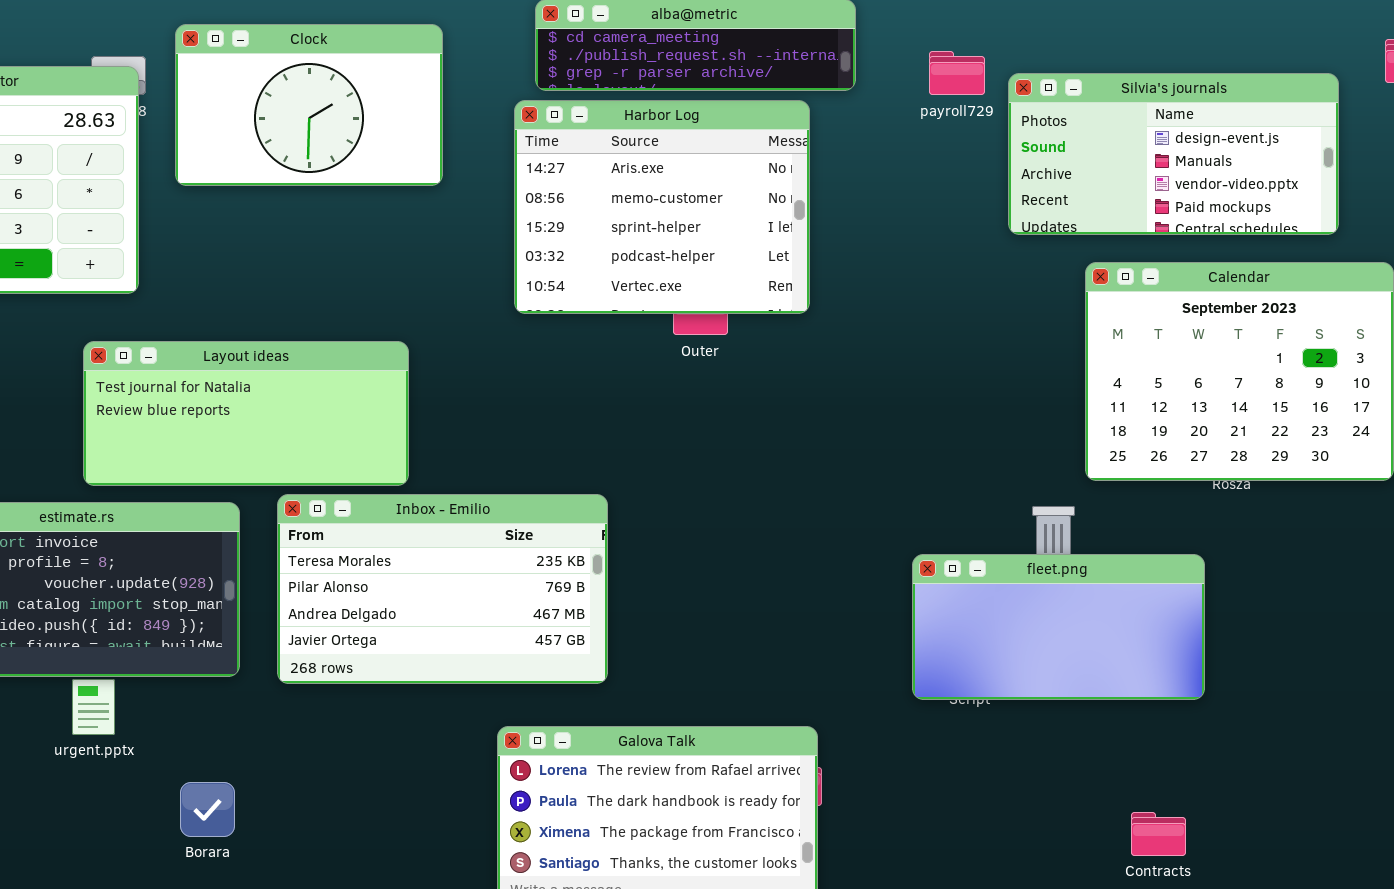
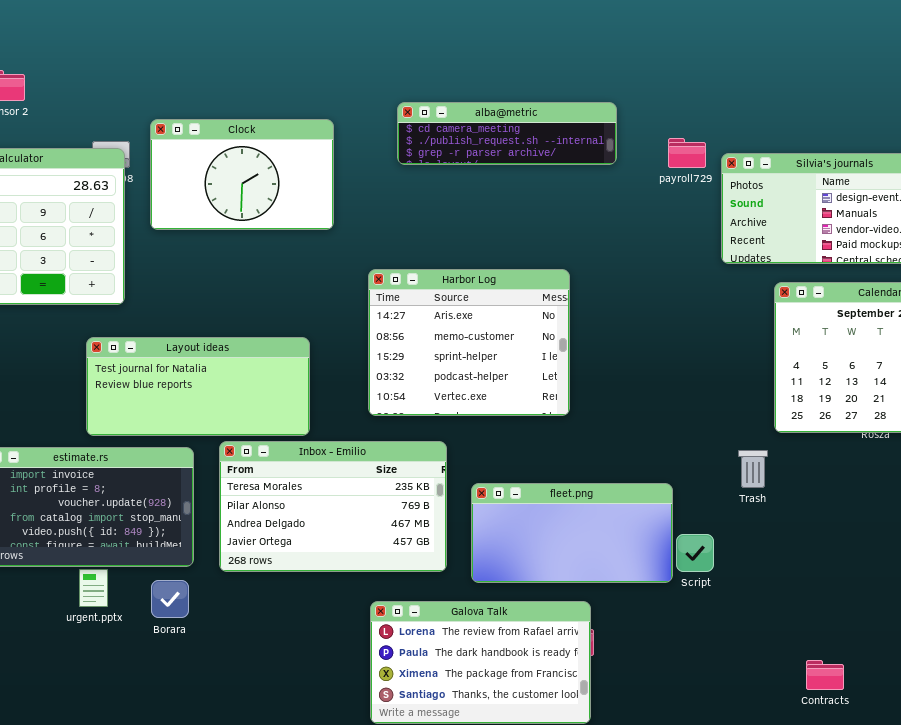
Harbor Log: [514,100,810,314] -> [368,269,570,416], moved
fleet.png: [912,554,1205,700] -> [471,483,673,583], moved
Borara: [180,782,235,837] -> [151,580,189,618], moved

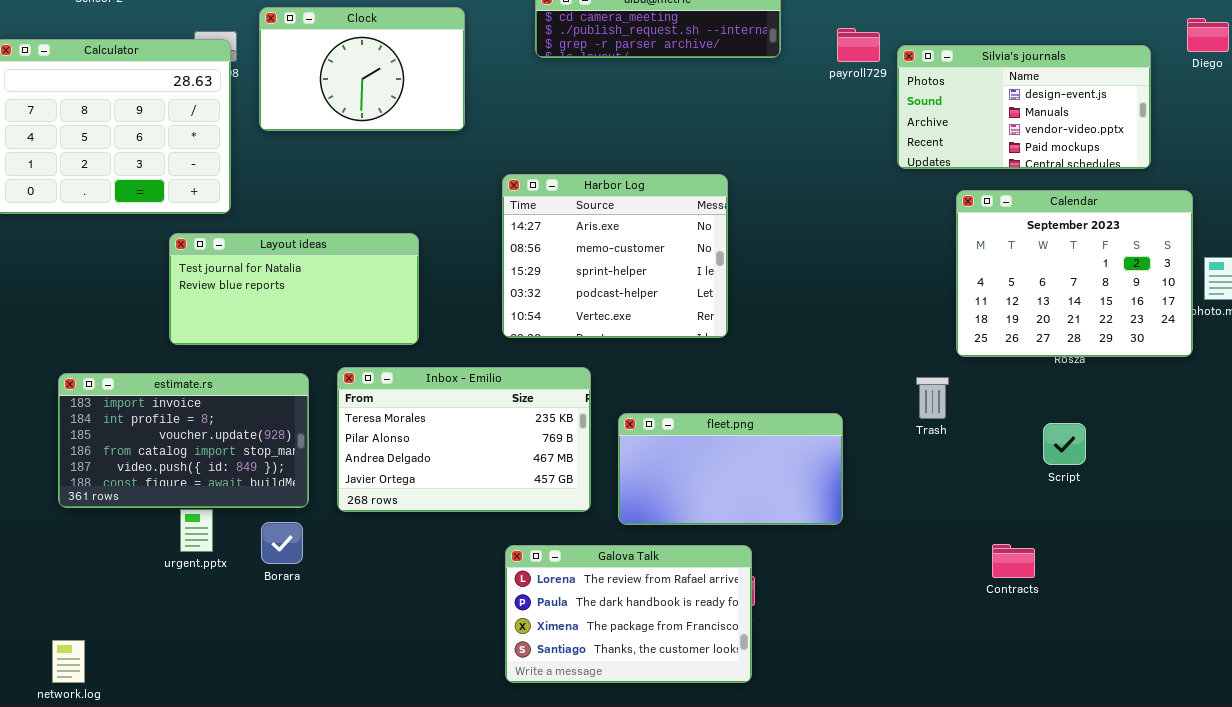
Layout ideas: [86,337,310,436] -> [169,233,419,345], moved
Script: [676,534,714,572] -> [1043,423,1086,465], moved
Contracts: [806,660,844,690] -> [992,544,1035,578], moved

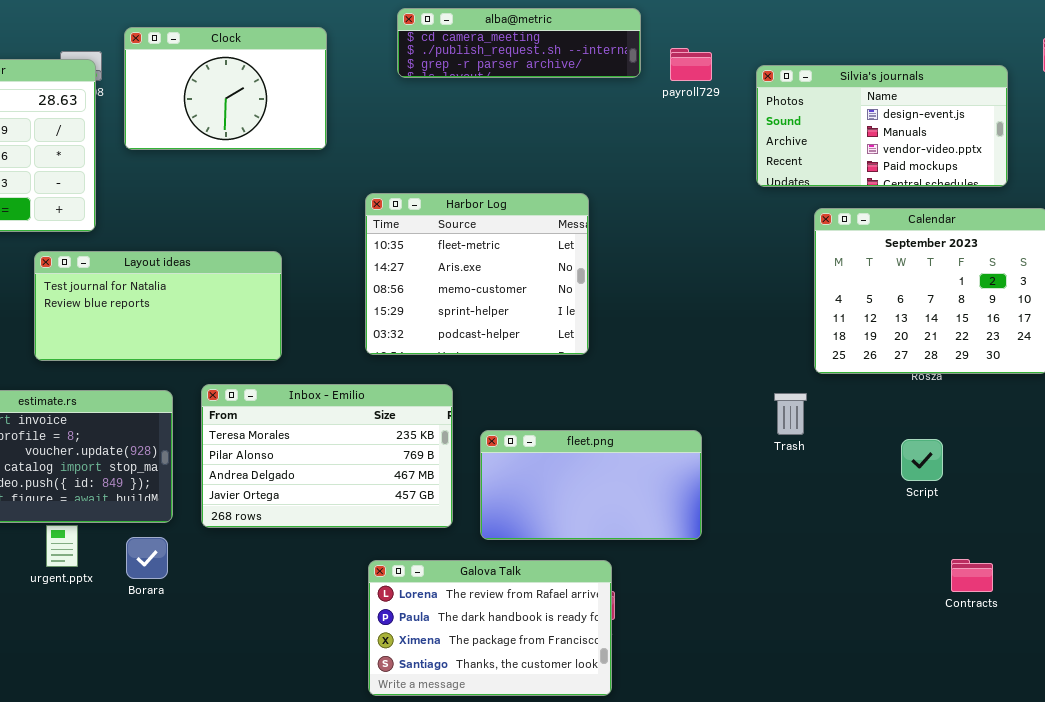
payroll729: [837,28,880,62] -> [670,48,712,81], moved
Harbor Log: [502,174,728,338] -> [365,193,589,355], scrolled up 1 row
Contracts: [992,544,1035,578] -> [951,559,993,592], moved

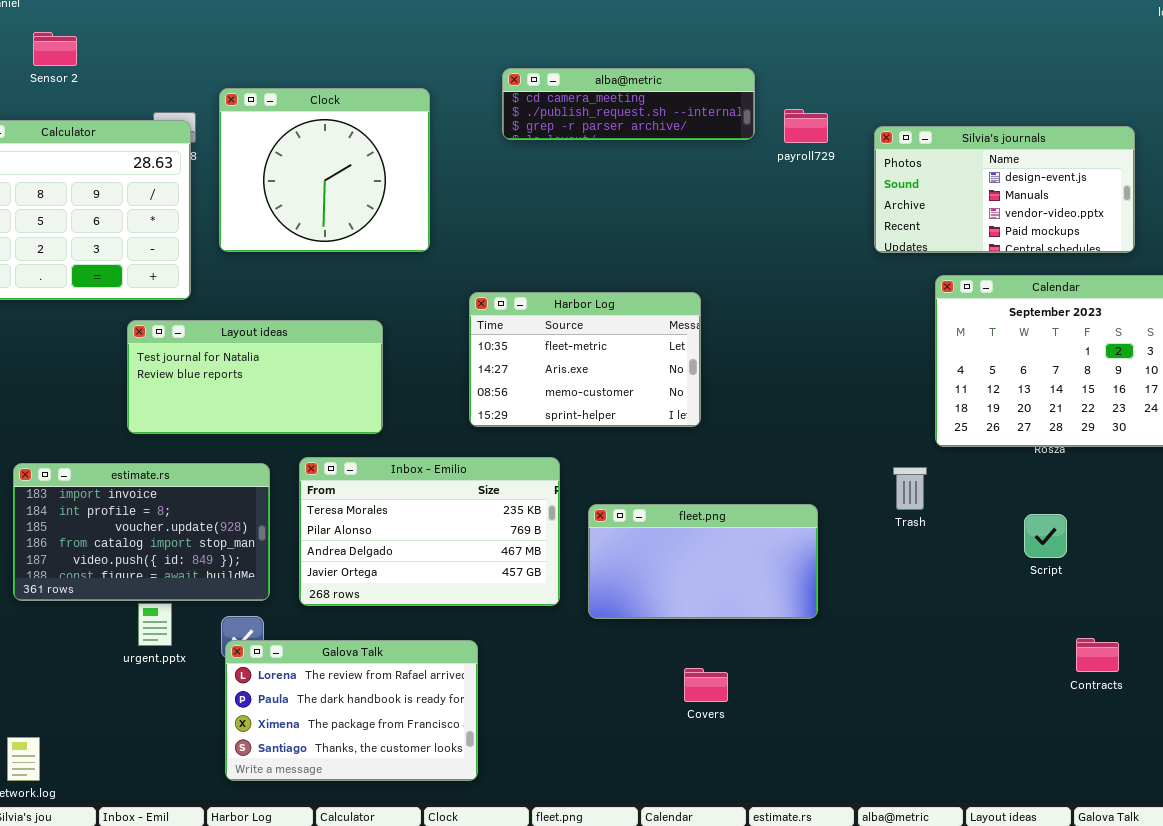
Clock: [124,27,327,150] -> [219,88,430,252], resized
Harbor Log: [365,193,589,355] -> [469,292,701,427], resized
Galova Talk: [368,560,612,696] -> [225,640,478,781], moved

